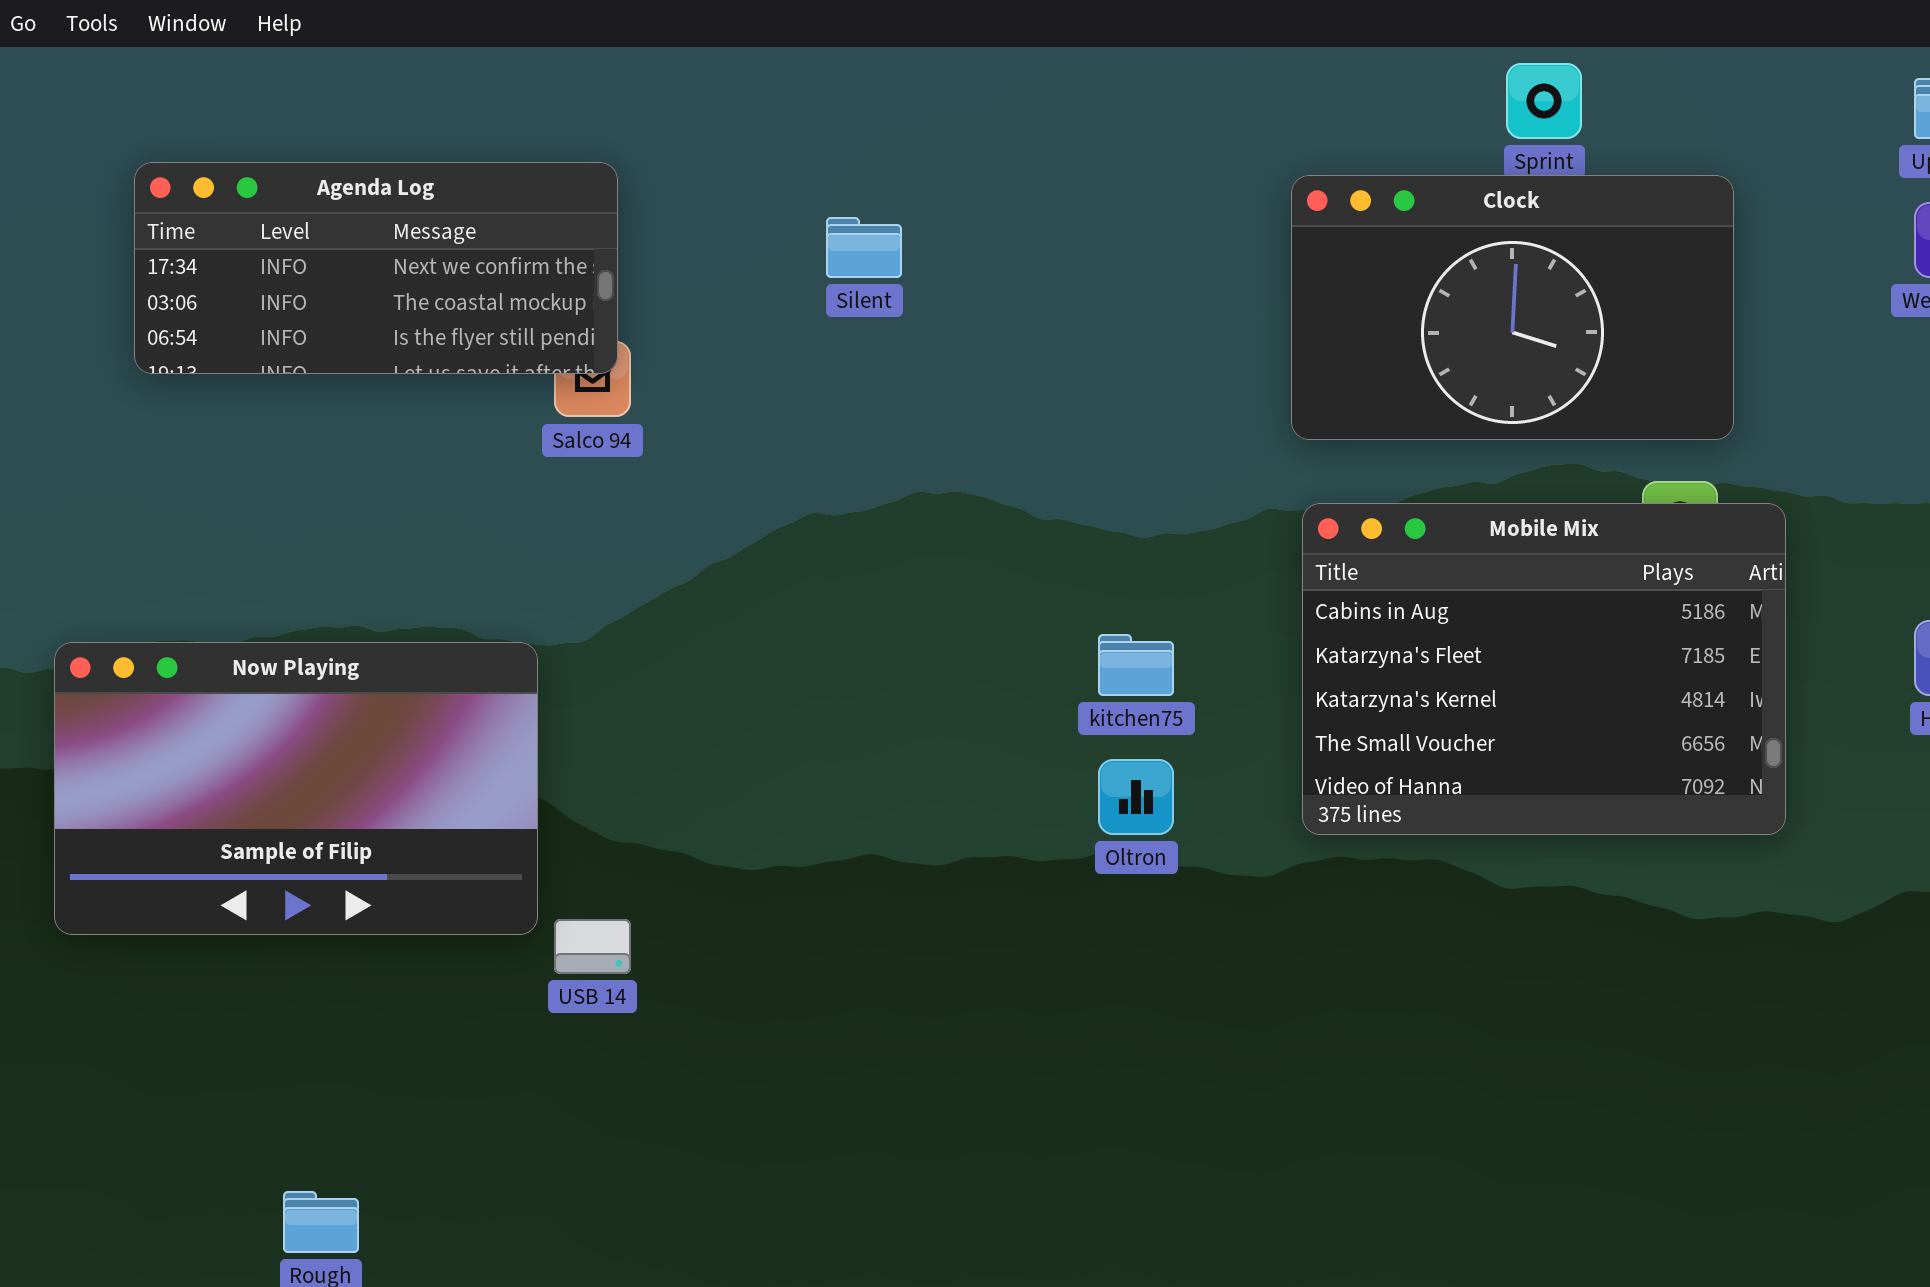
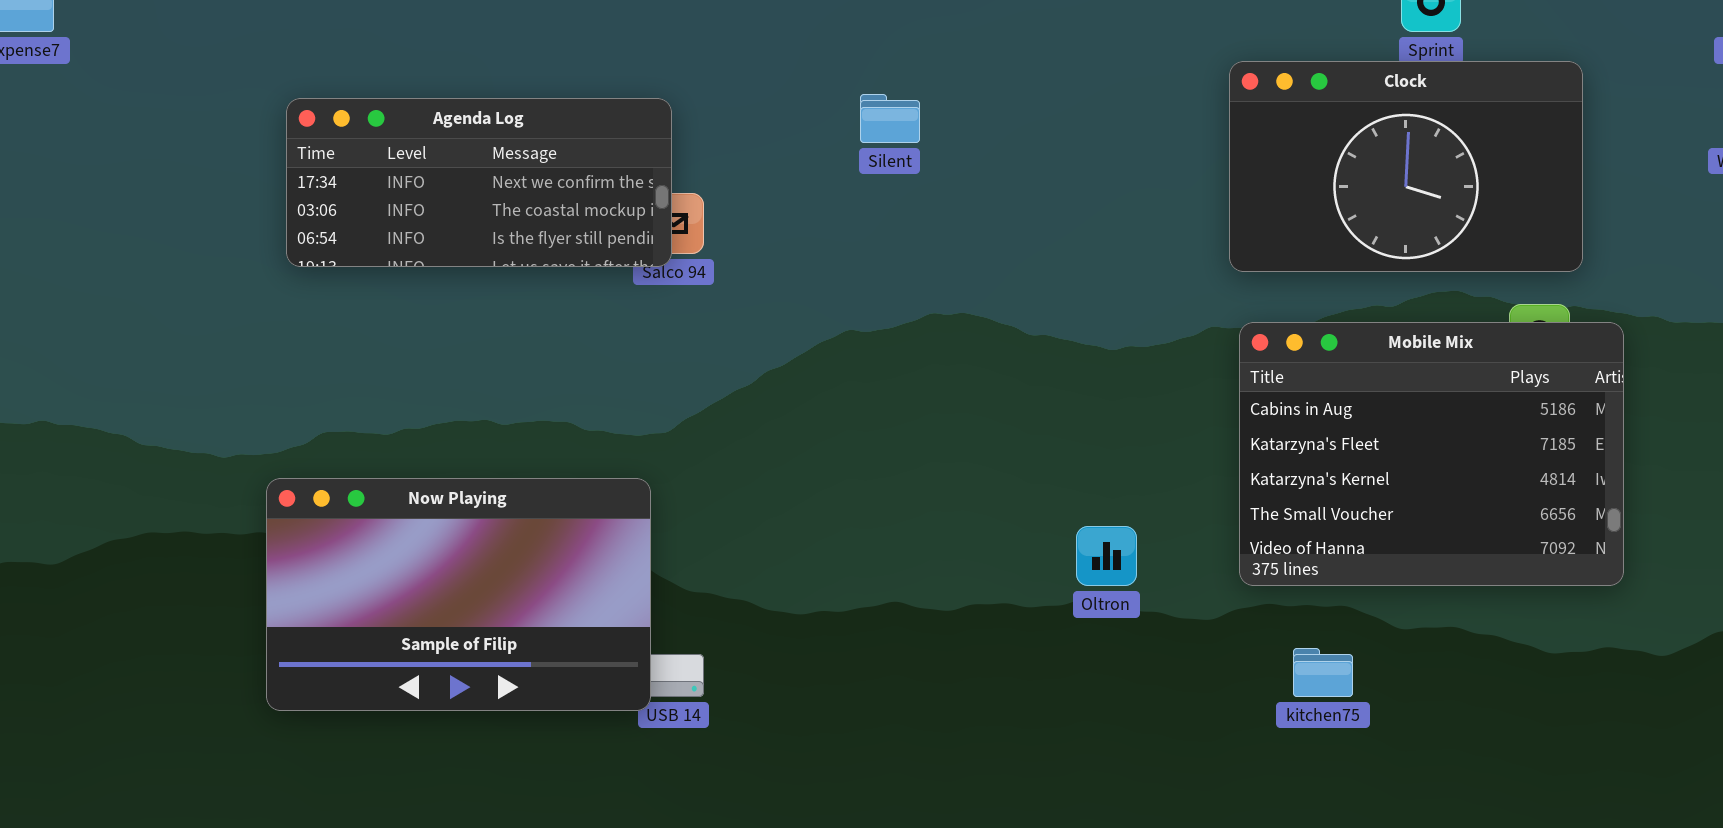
Agenda Log: [134,162,618,374] -> [286,98,672,267], moved
kitchen75: [1098,634,1174,696] -> [1293,648,1353,697], moved
Now Playing: [54,642,538,935] -> [266,478,651,711], moved

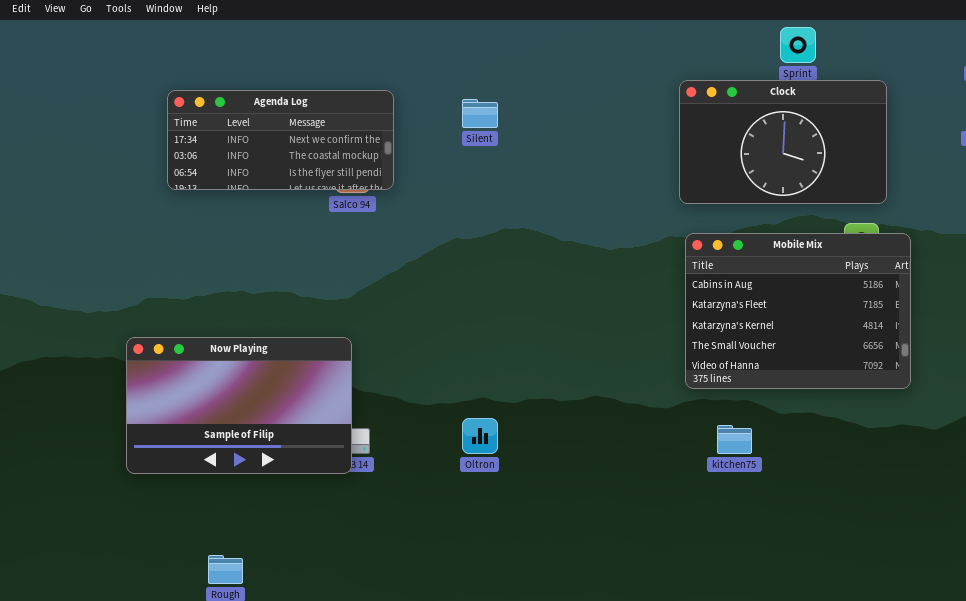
Agenda Log: [286,98,672,267] -> [167,90,394,190], moved
Now Playing: [266,478,651,711] -> [126,337,352,474], moved
Oltron: [1076,526,1137,586] -> [462,418,498,454], moved

